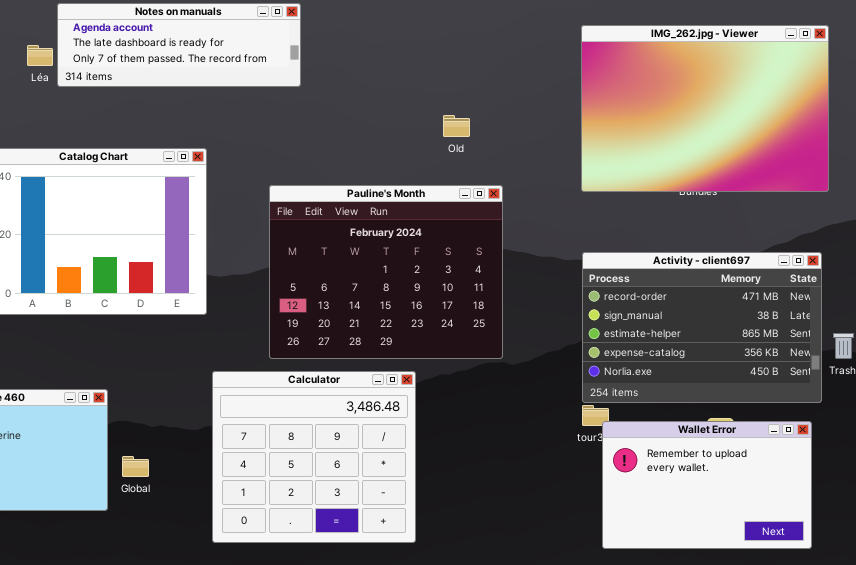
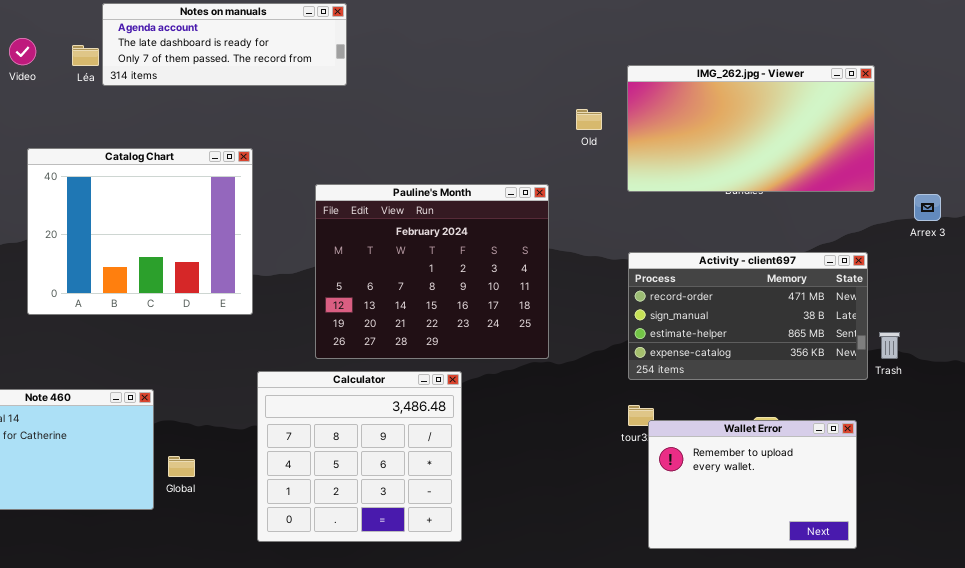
IMG_262.jpg - Viewer: [581,25,829,192] -> [627,65,875,192], resized
Old: [443,115,470,137] -> [576,109,602,130], moved
Activity - client697: [582,252,822,403] -> [628,252,868,380], resized

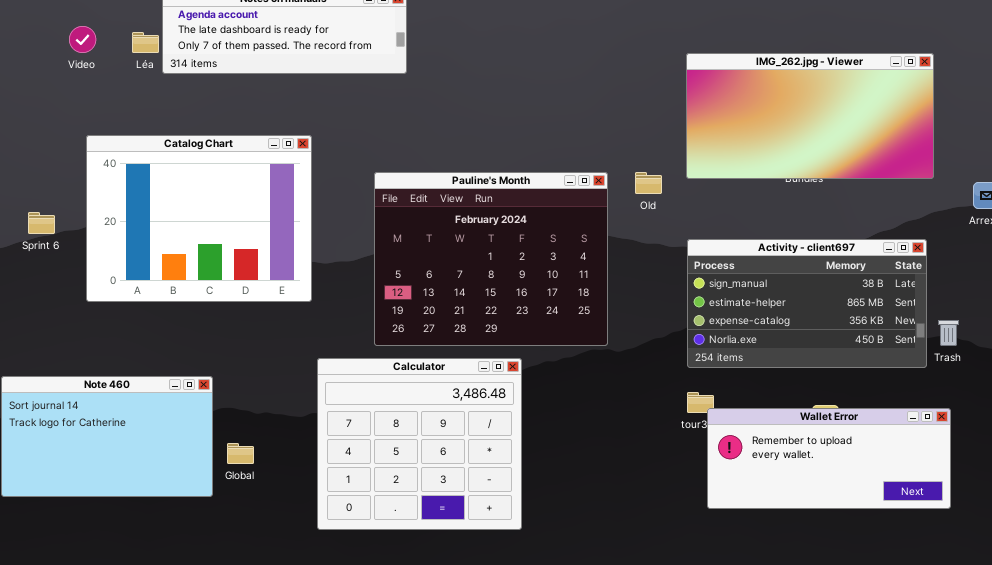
Old: [576,109,602,130] -> [635,172,662,194], moved
Activity - client697: [628,252,868,380] -> [687,239,927,368], scrolled down 1 row
Wallet Error: [648,420,857,549] -> [707,408,951,509], resized

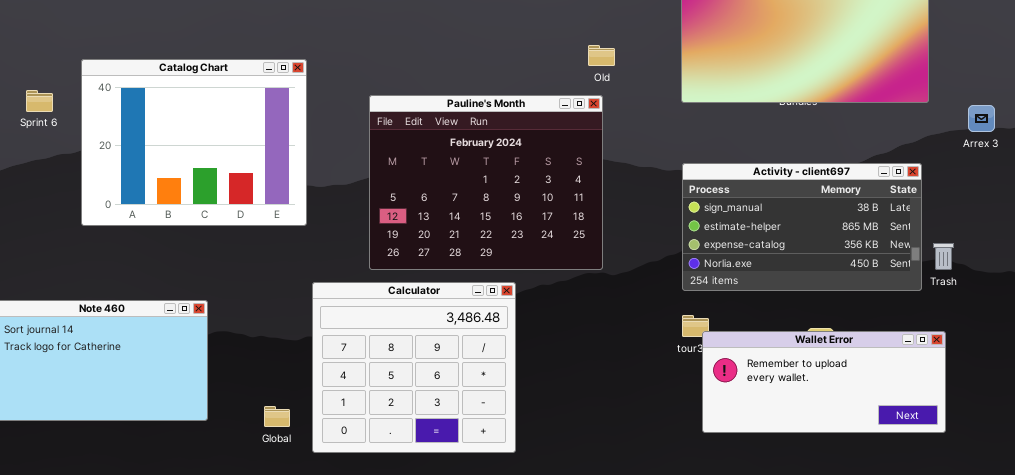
Old: [635,172,662,194] -> [588,45,615,66], moved
Sprint 6: [28,212,55,234] -> [26,90,53,112], moved
Global: [227,443,254,464] -> [264,406,290,427], moved

